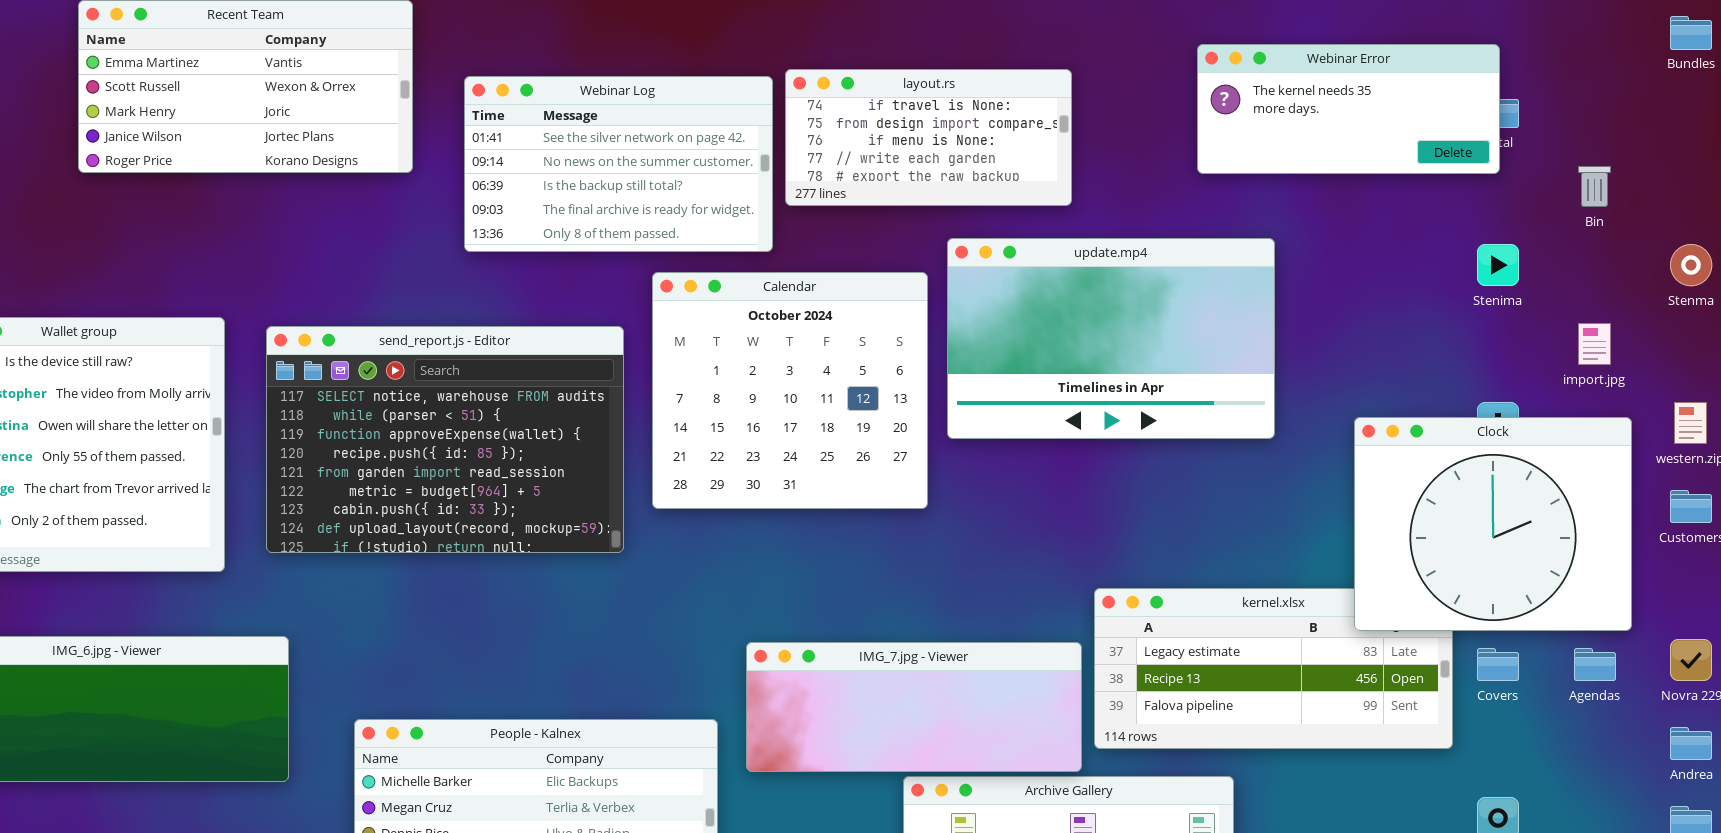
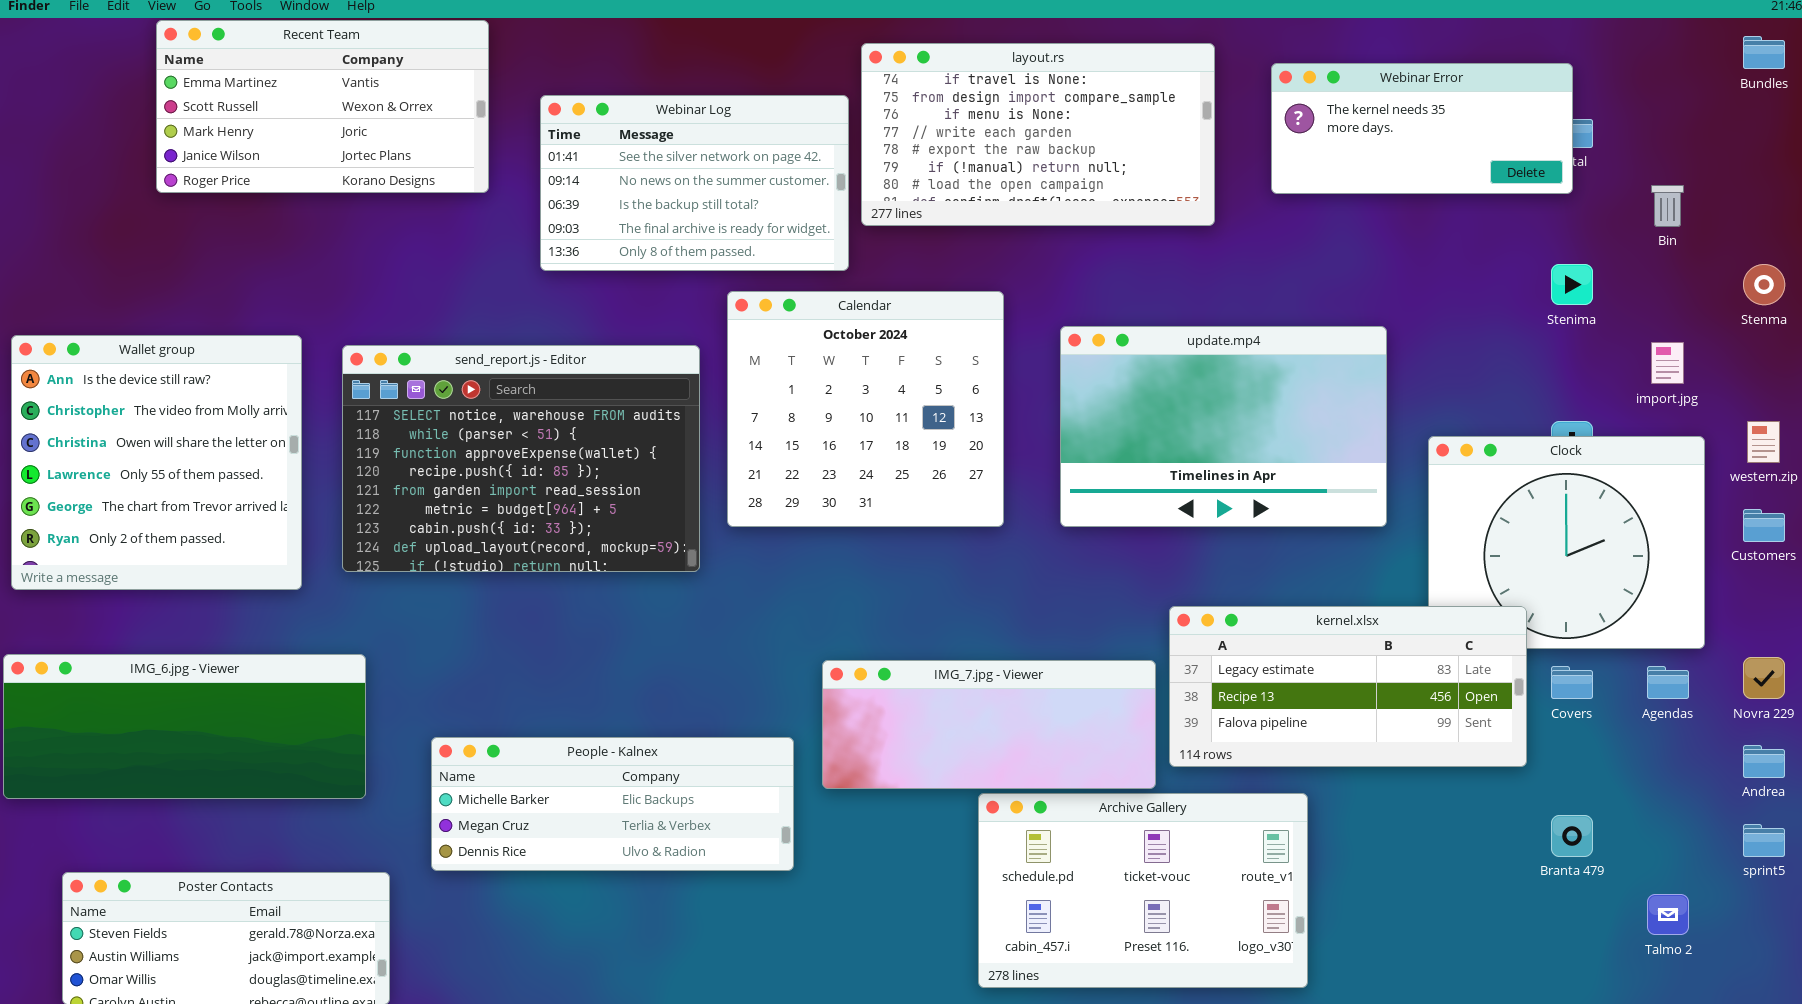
layout.rs: [785,69,1072,206] -> [861,43,1215,226], resized
update.mp4: [947,238,1275,439] -> [1060,326,1387,527], moved
kernel.xlsx: [1094,588,1453,749] -> [1169,606,1527,767], raised

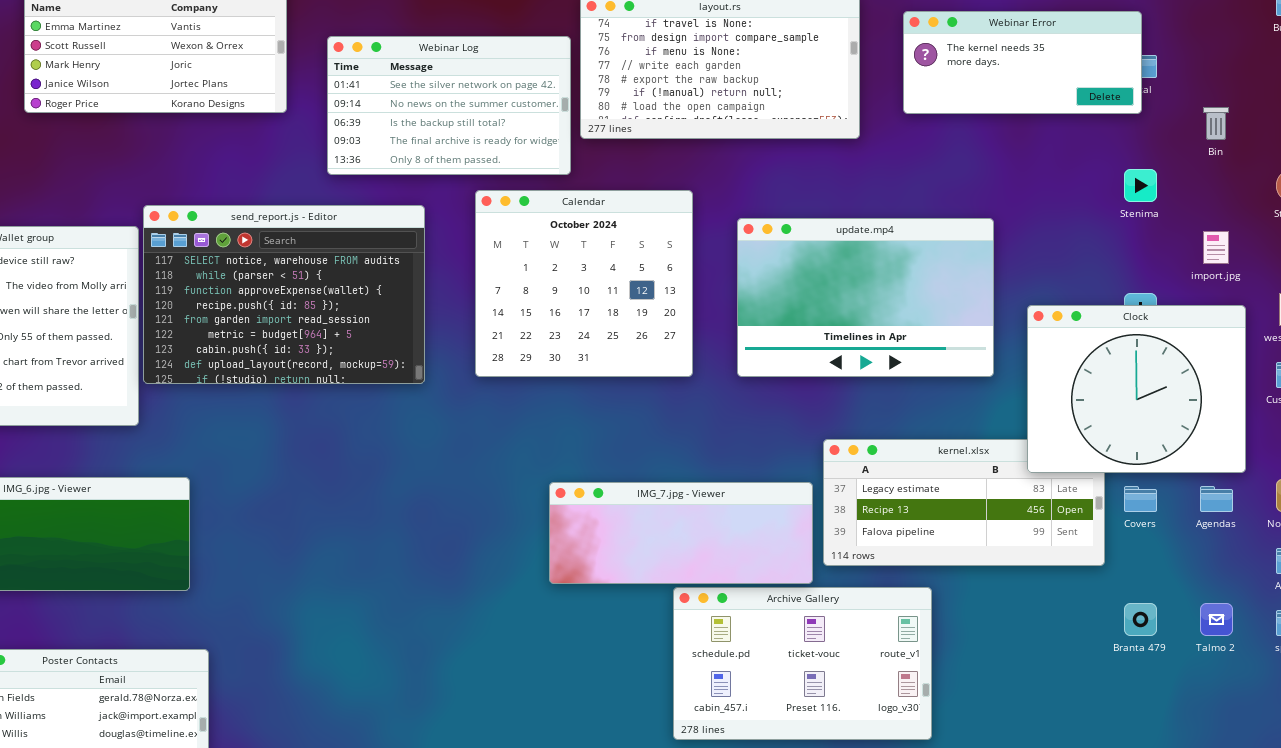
send_report.js - Editor: [342,345,700,572] -> [143,205,425,384], moved
Clock: [1428,436,1705,649] -> [1027,305,1246,473], raised
People - Kalnex: [431,737,794,871] -> none, closed
Talmo 2: [1647,894,1689,935] -> [1200,603,1233,636], moved

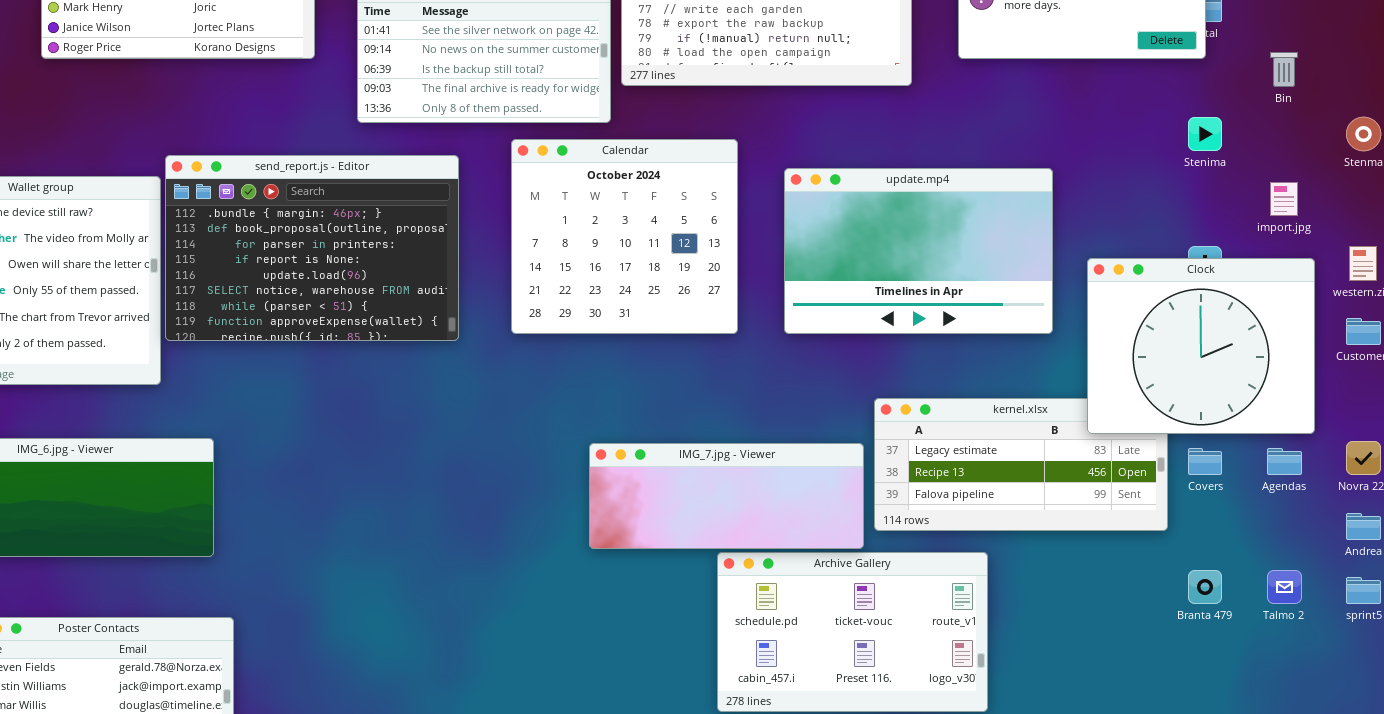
send_report.js - Editor: [143,205,425,384] -> [165,155,459,341], scrolled up 5 rows

